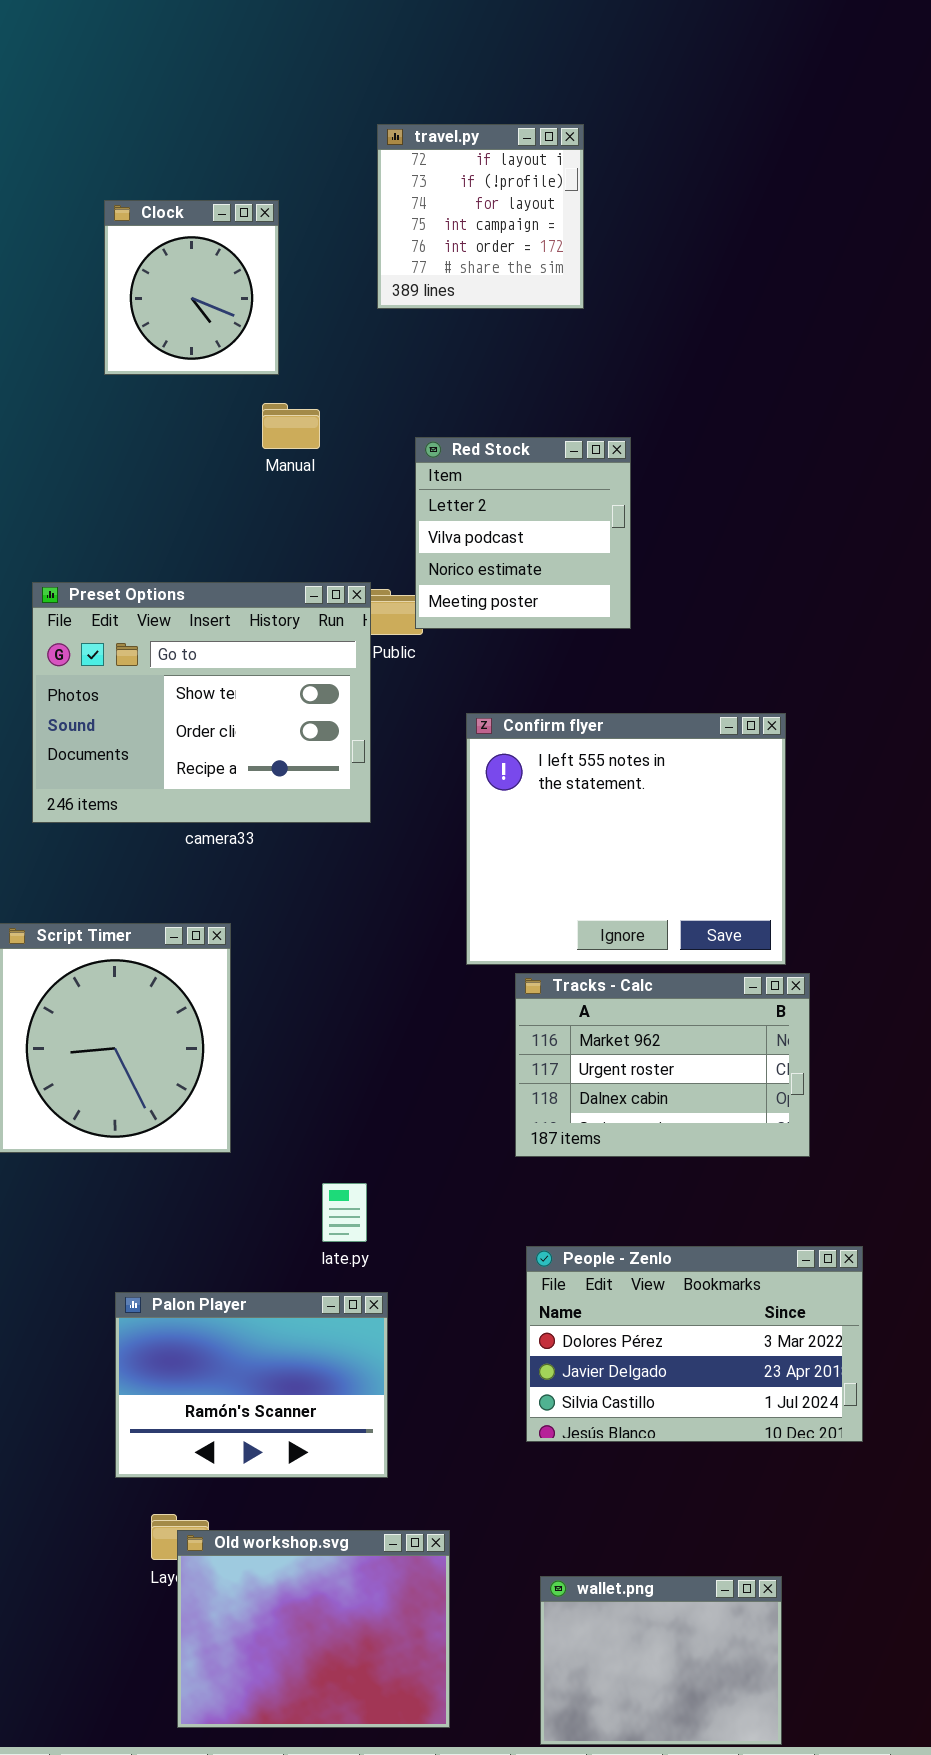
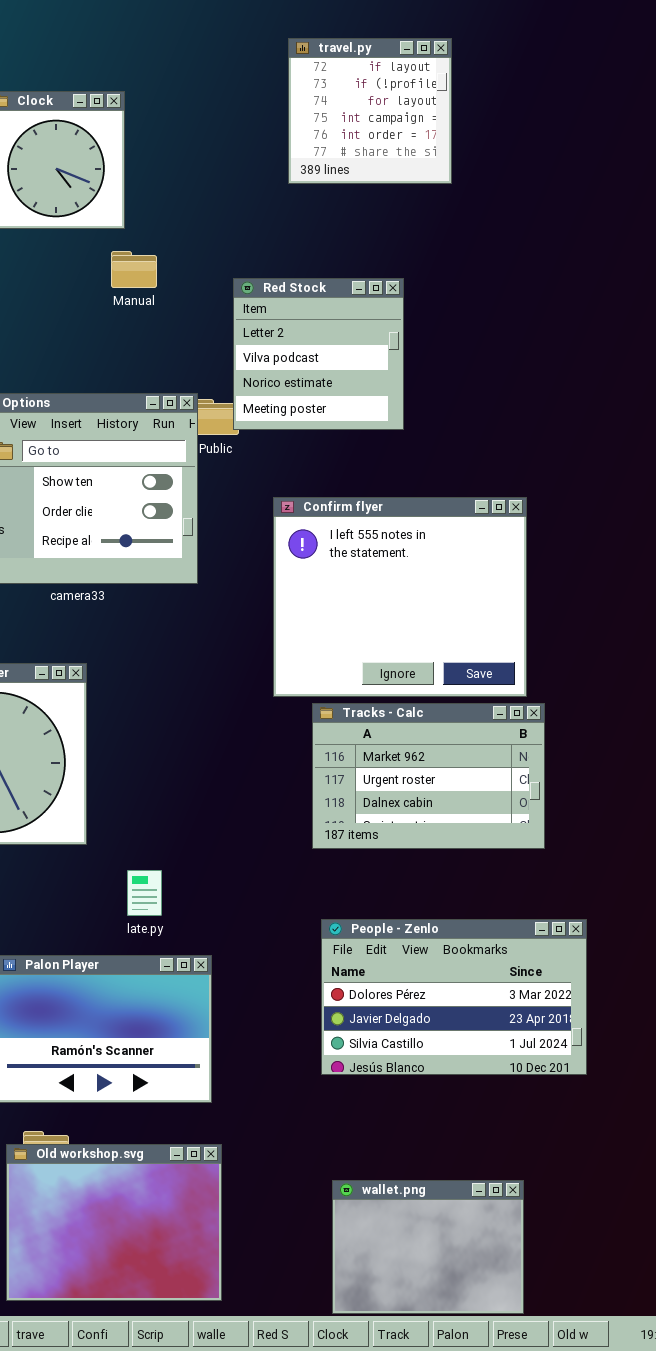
travel.py: [377,124,584,309] -> [288,38,452,184], moved
late.py: [322,1183,367,1242] -> [127,870,162,916], moved
Old workshop.svg: [177,1530,450,1728] -> [6,1144,222,1301], moved

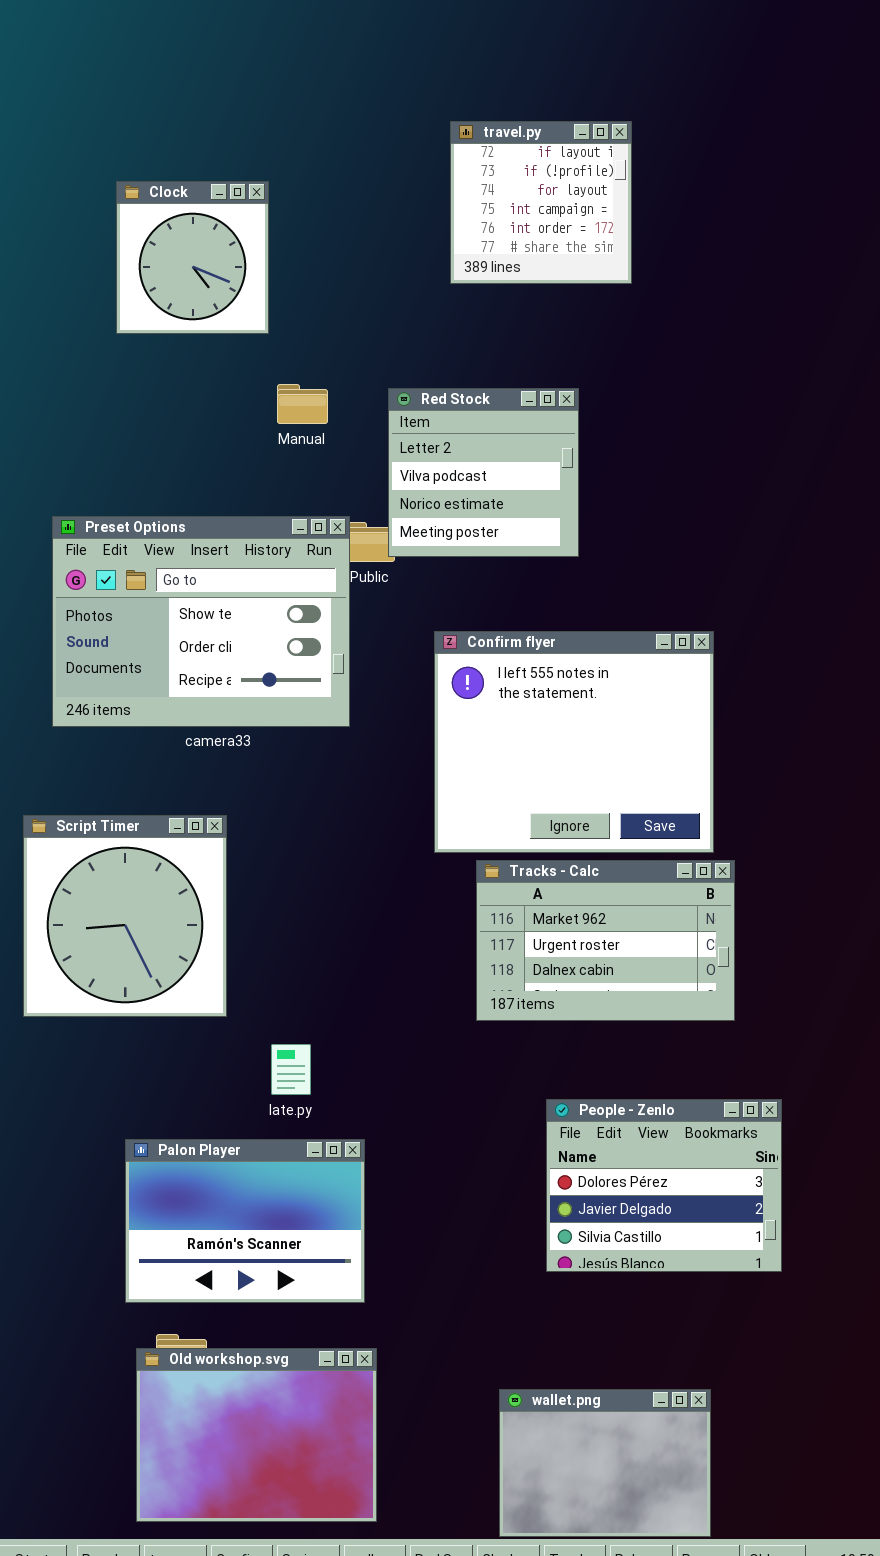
Manual: [111,251,157,288] -> [277,384,328,424], moved
People - Zenlo: [321,919,587,1075] -> [546,1099,782,1272], resized

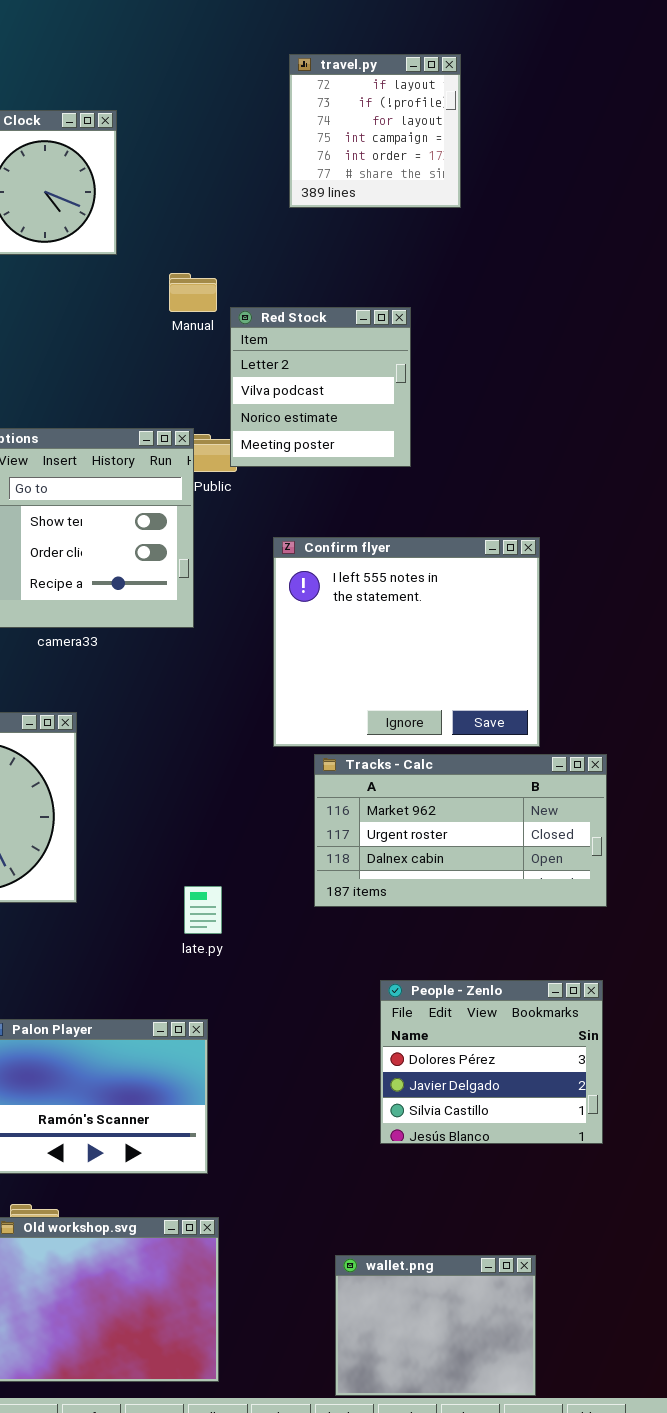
Manual: [277,384,328,424] -> [169,273,217,312], moved
Tracks - Calc: [476,860,735,1021] -> [314,754,607,907], resized
late.py: [271,1044,311,1095] -> [184,886,222,934], moved

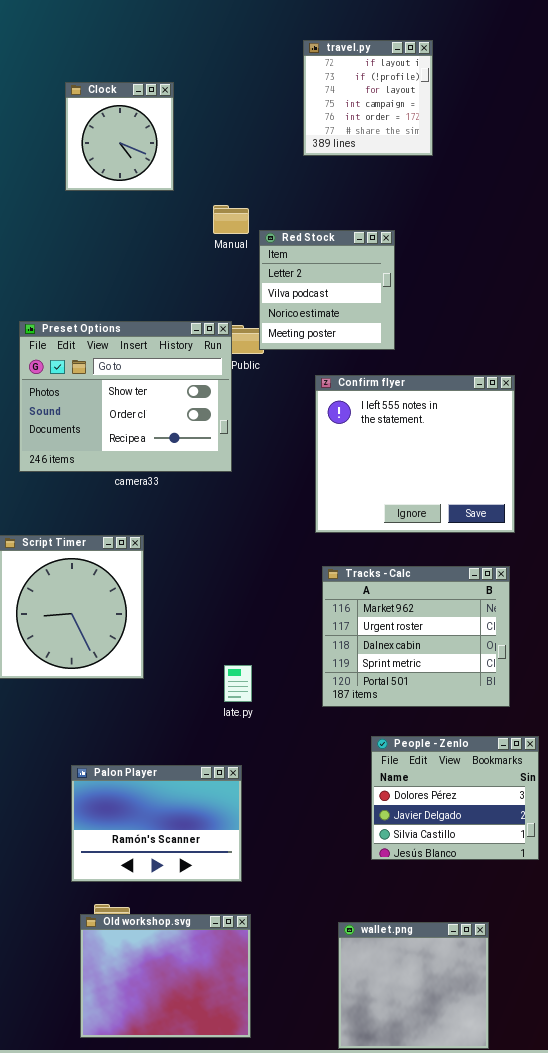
Confirm flyer: [273,537,540,747] -> [315,375,515,533], moved
Tracks - Calc: [314,754,607,907] -> [322,566,510,707], resized
wallet.png: [335,1255,536,1396] -> [338,922,489,1049], resized

